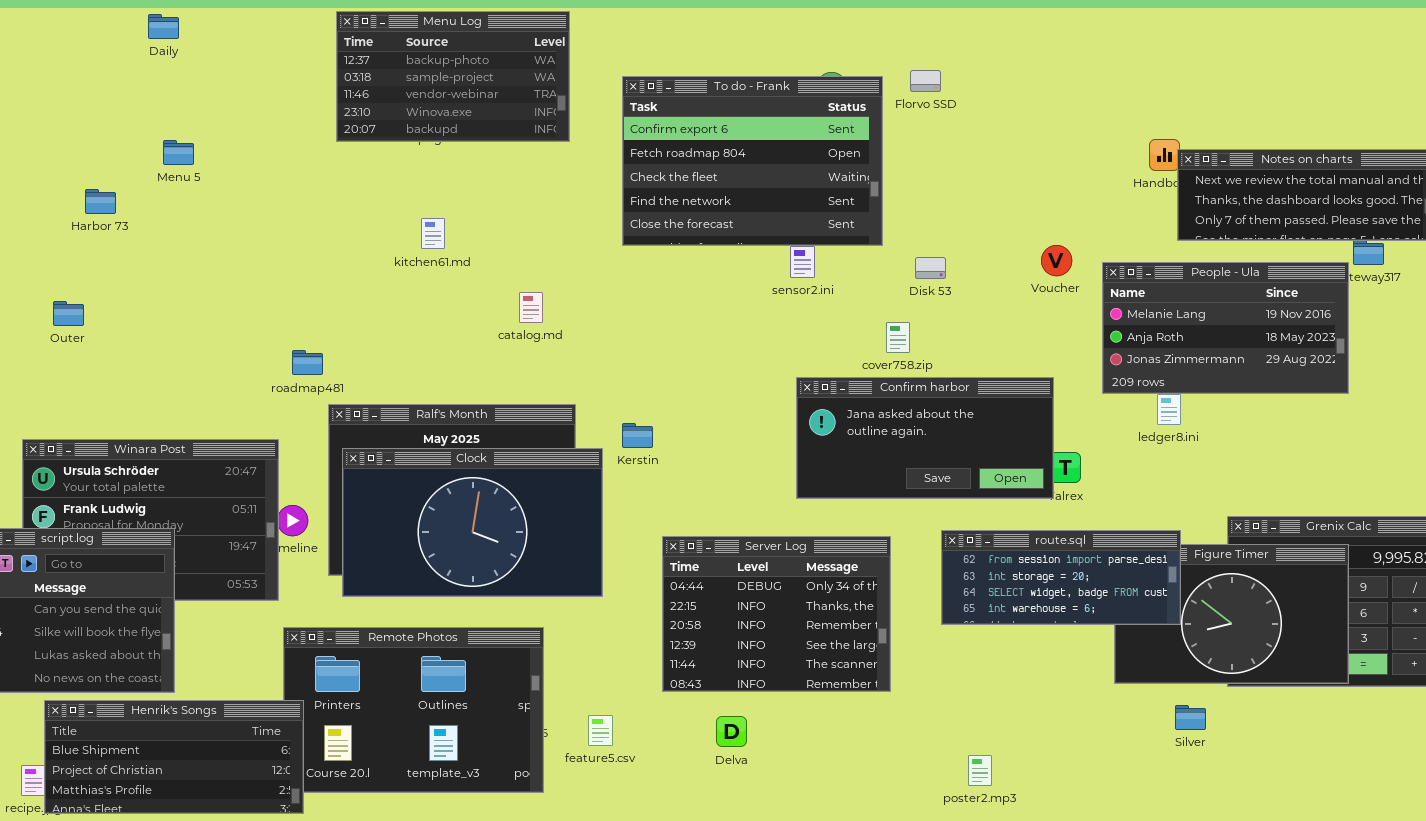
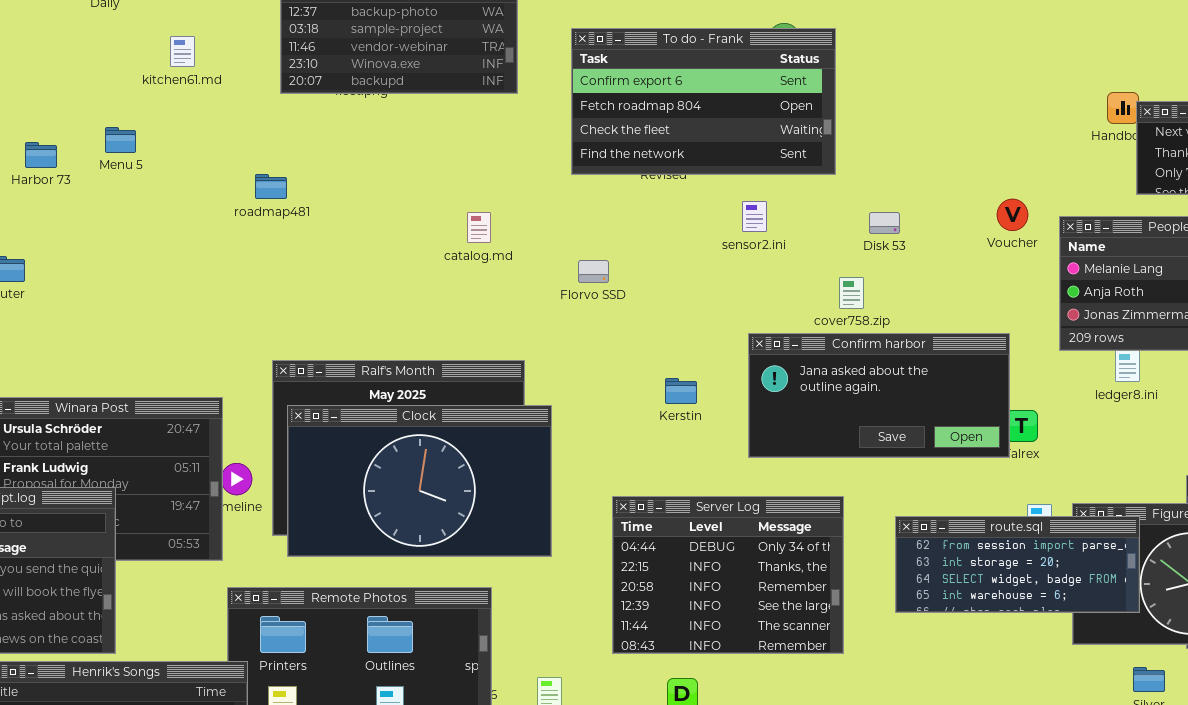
Florvo SSD: [910,70,941,92] -> [578,260,609,283], moved
To do - Frank: [622,76,883,246] -> [571,28,836,175], resized
Menu 5: [163,140,194,165] -> [105,127,136,153], moved
kitchen61.md: [421,218,445,249] -> [170,36,195,67], moved
catalog.md: [519,292,543,323] -> [467,212,491,243], moved
roadmap481: [292,350,323,375] -> [255,174,287,199], moved
Kerstin: [622,423,653,448] -> [665,378,697,404], moved
route.sql: [941,530,1181,625] -> [895,516,1140,613], moved

